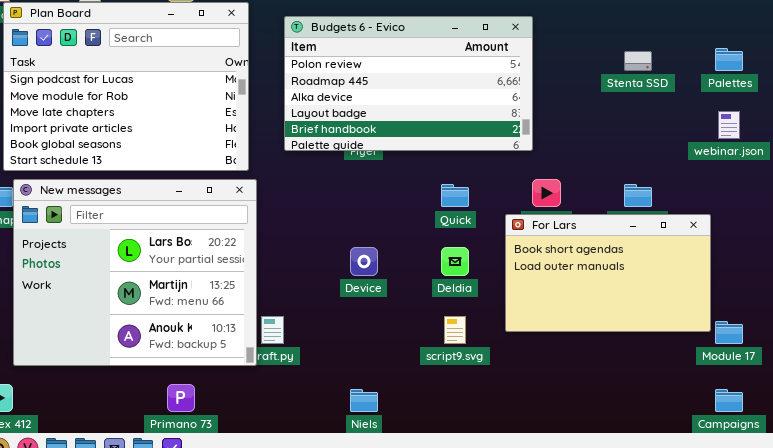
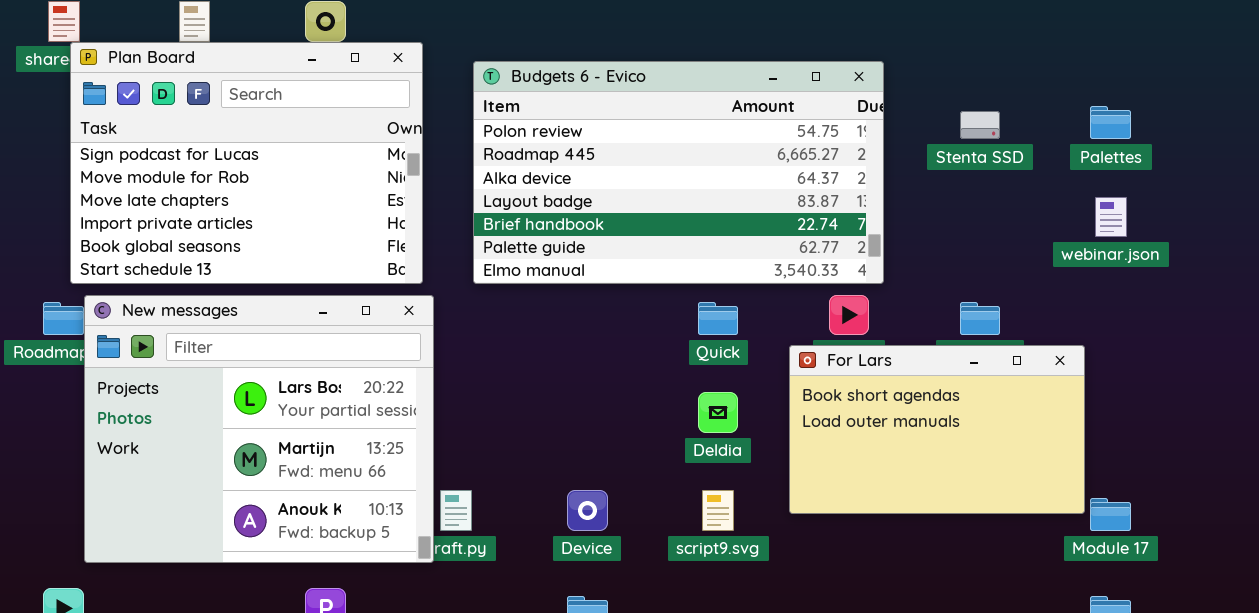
Budgets 6 - Evico: [284,16,533,151] -> [473,61,884,284], resized
Device: [350,247,378,276] -> [567,490,608,531], moved

